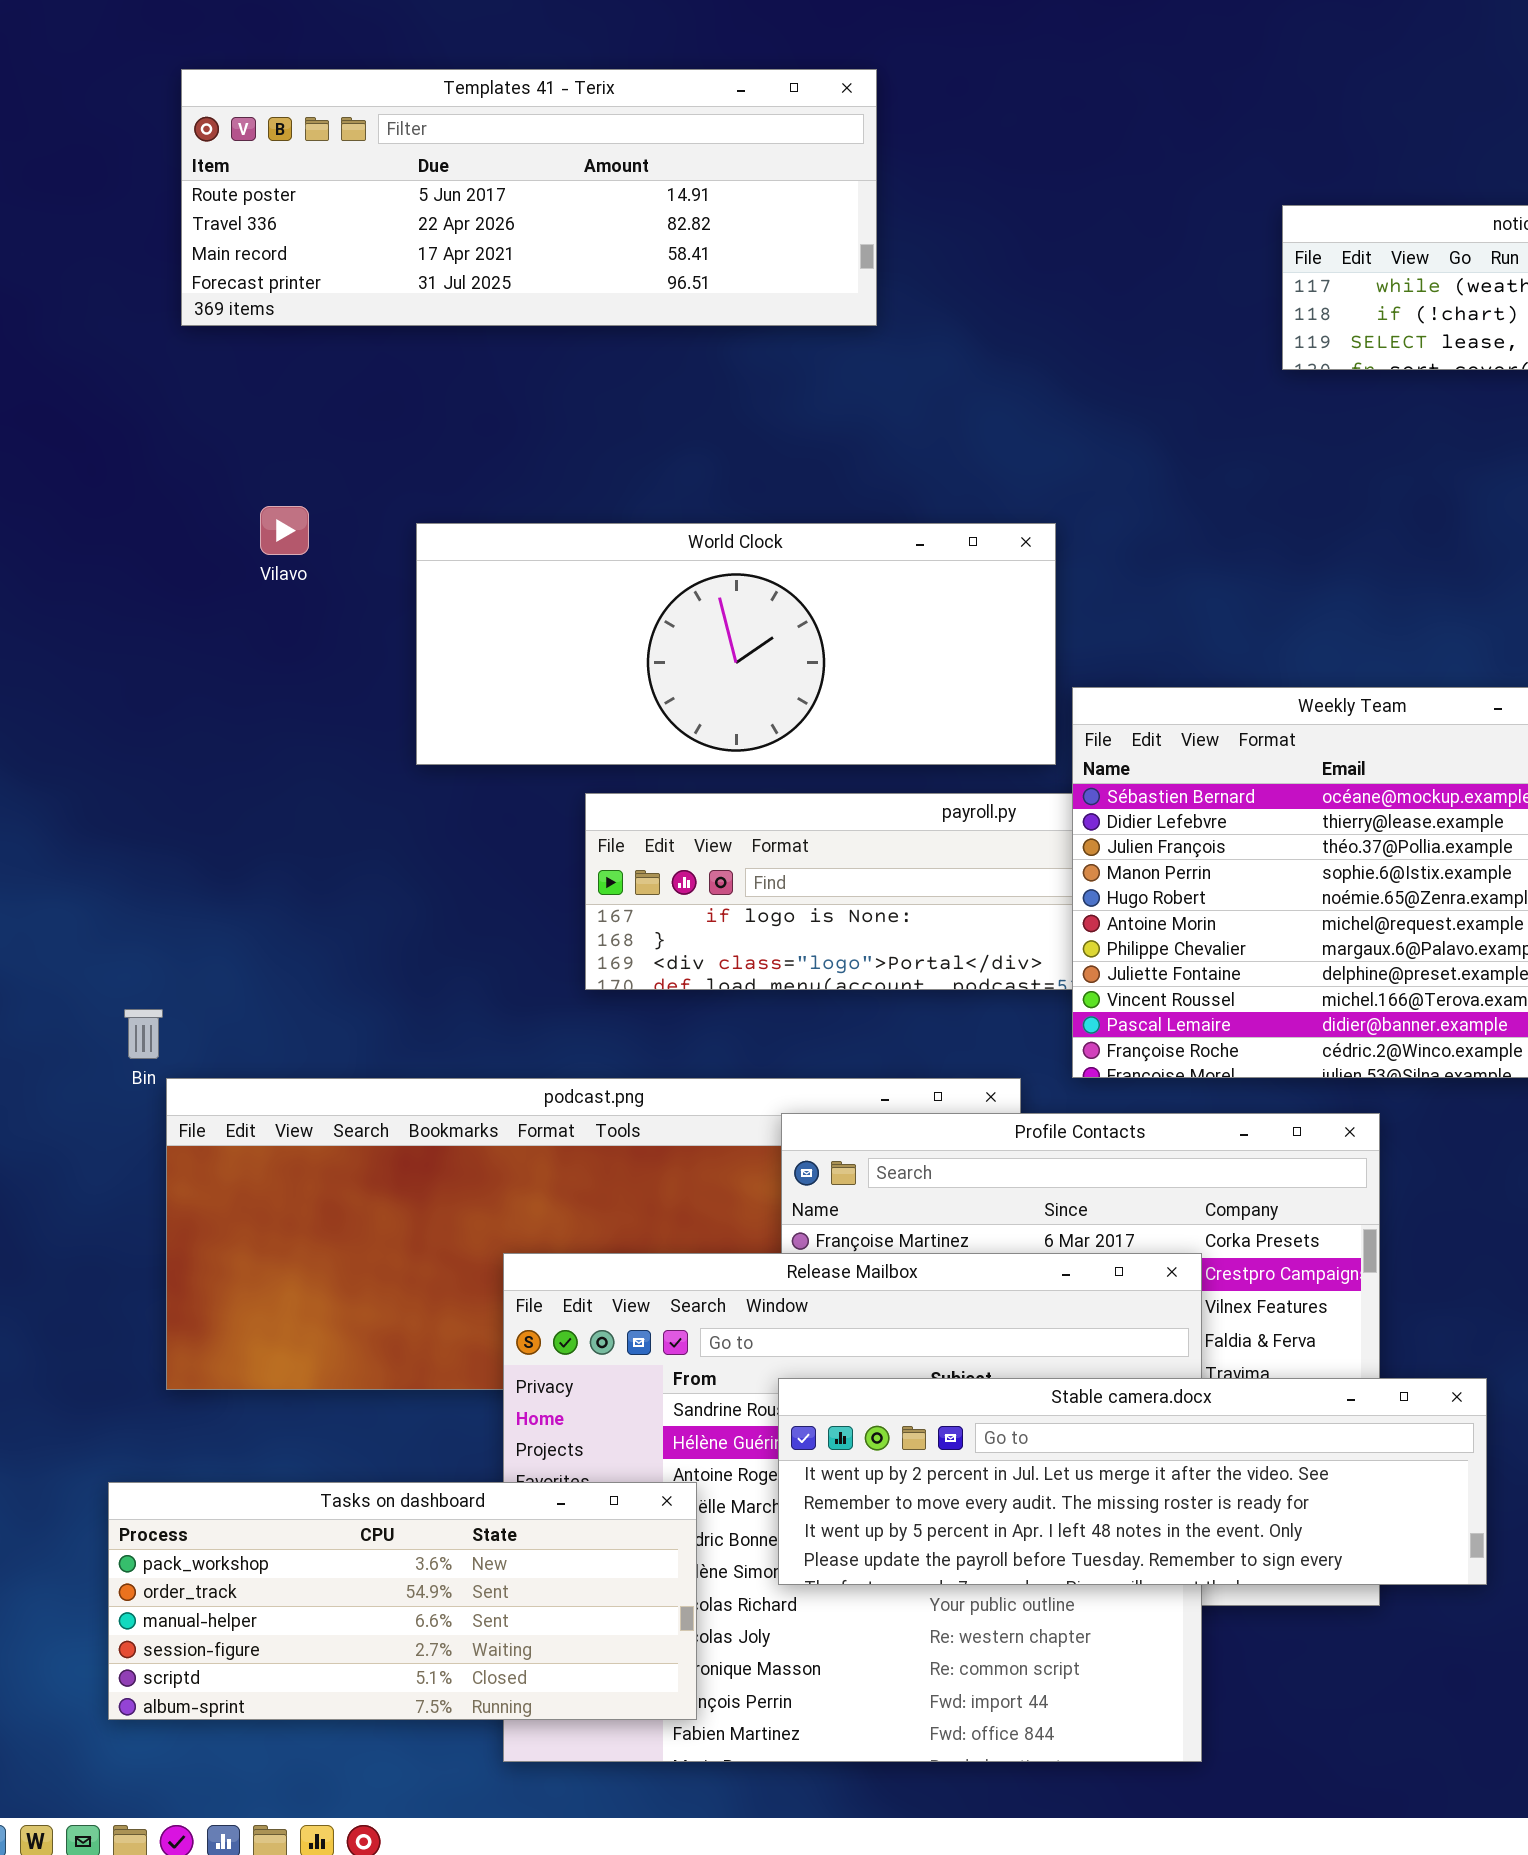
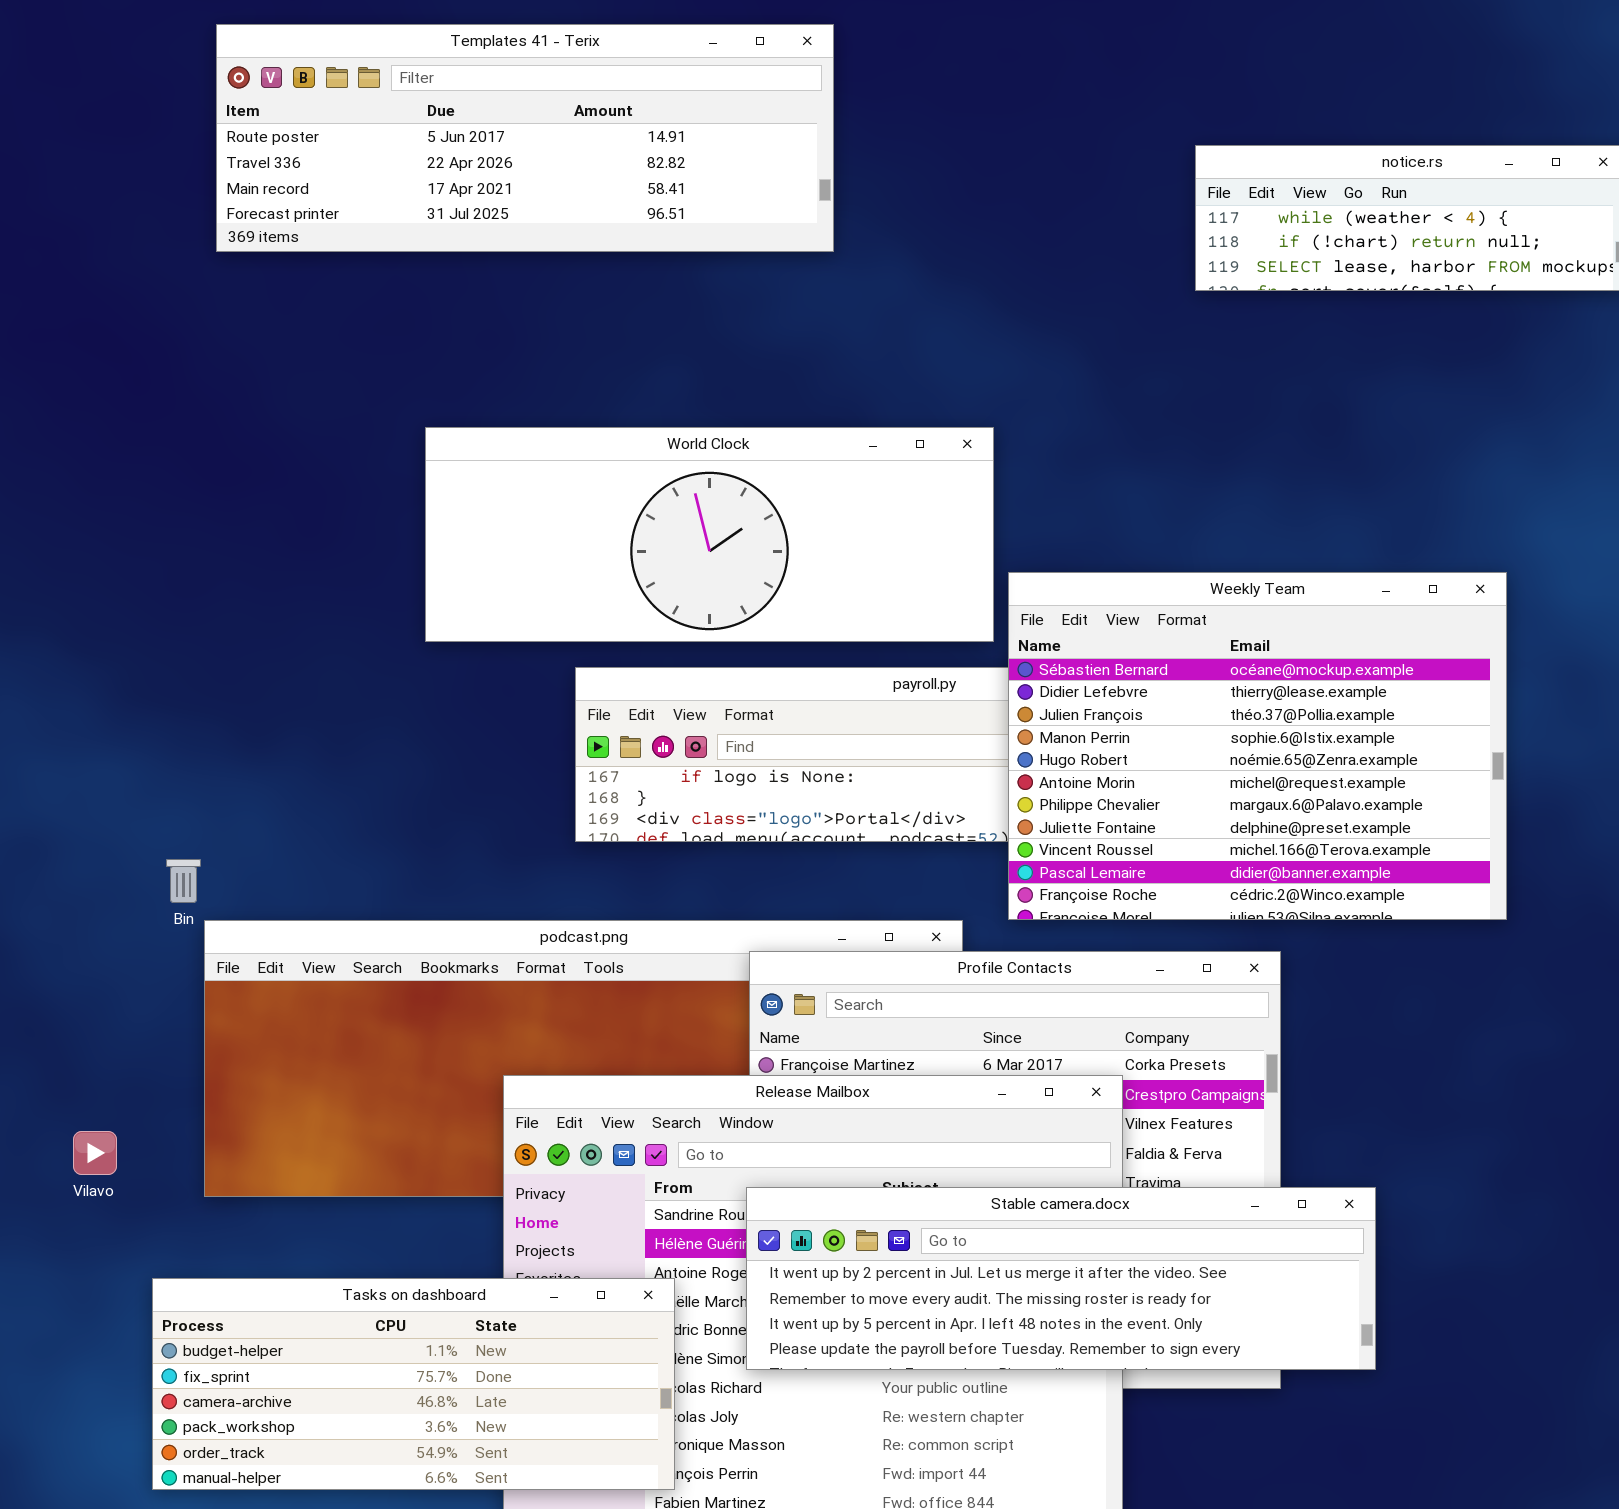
Vilavo: [260,506,309,555] -> [73,1131,117,1175], moved
Tasks on dashboard: [108,1482,697,1720] -> [152,1278,675,1490], scrolled up 3 rows

